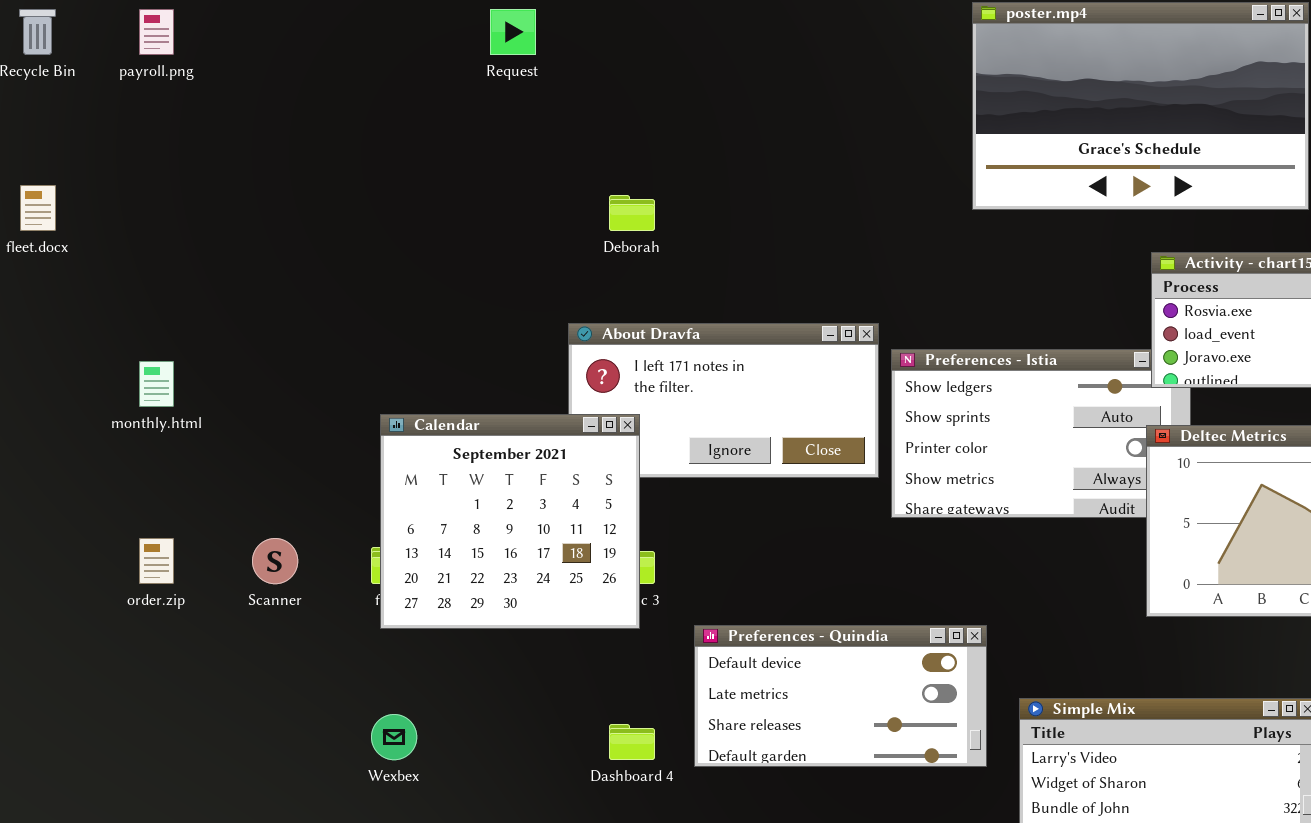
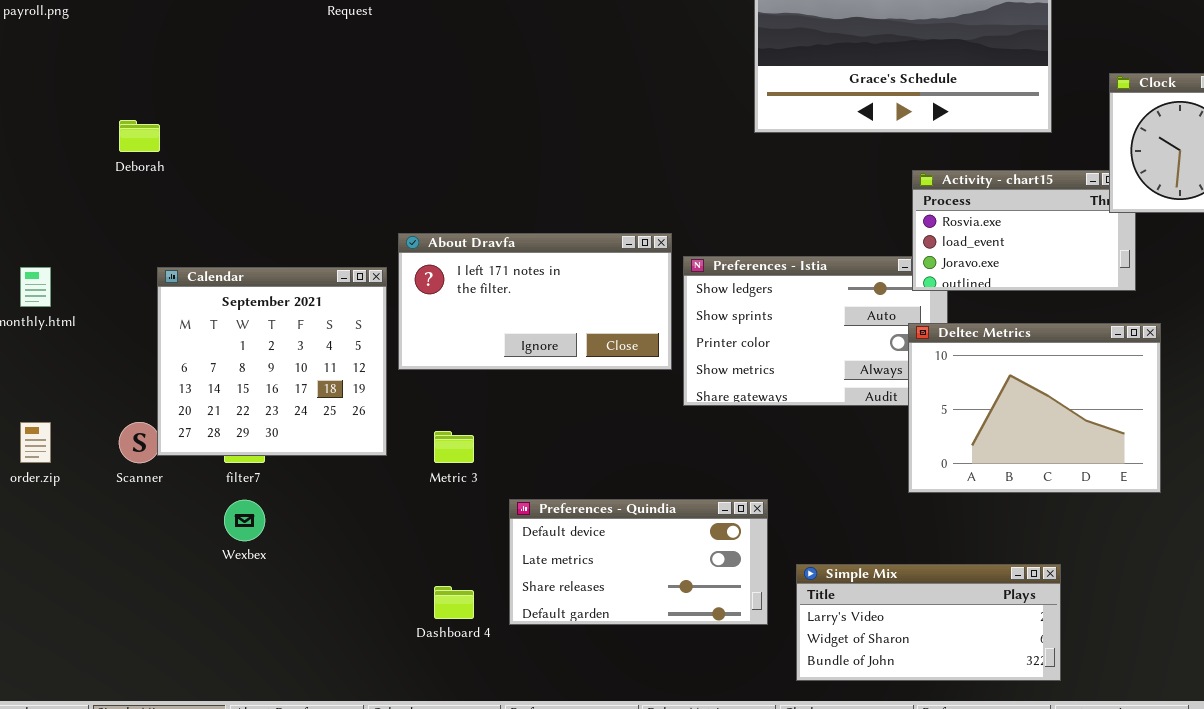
Deborah: [609,195,655,231] -> [119,120,160,152], moved
Calendar: [380,414,640,629] -> [157,267,387,456], moved
Wexbex: [371,714,417,760] -> [224,500,265,541], moved

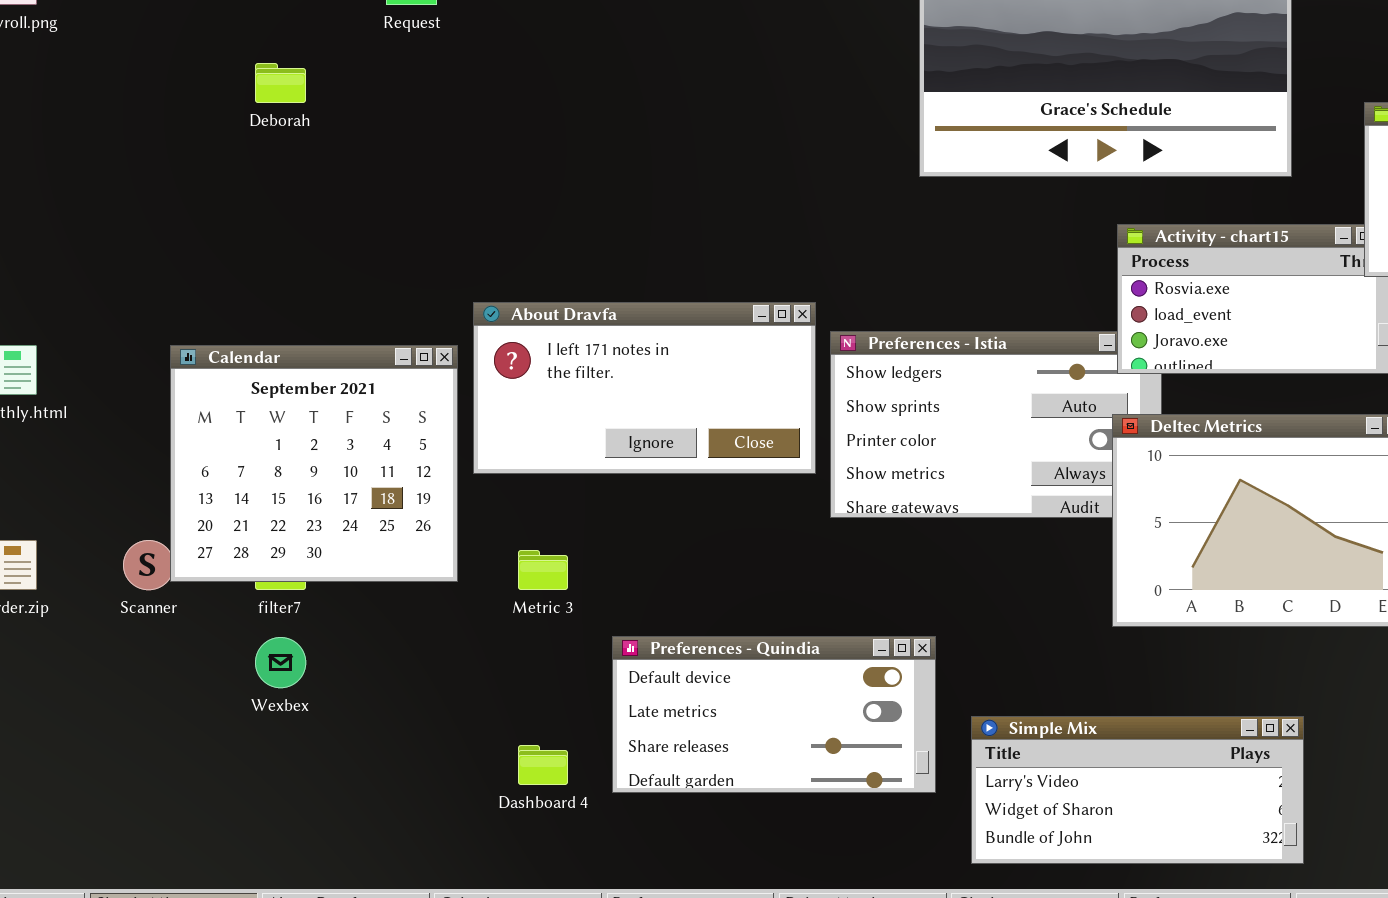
Deborah: [119,120,160,152] -> [255,63,306,103], moved

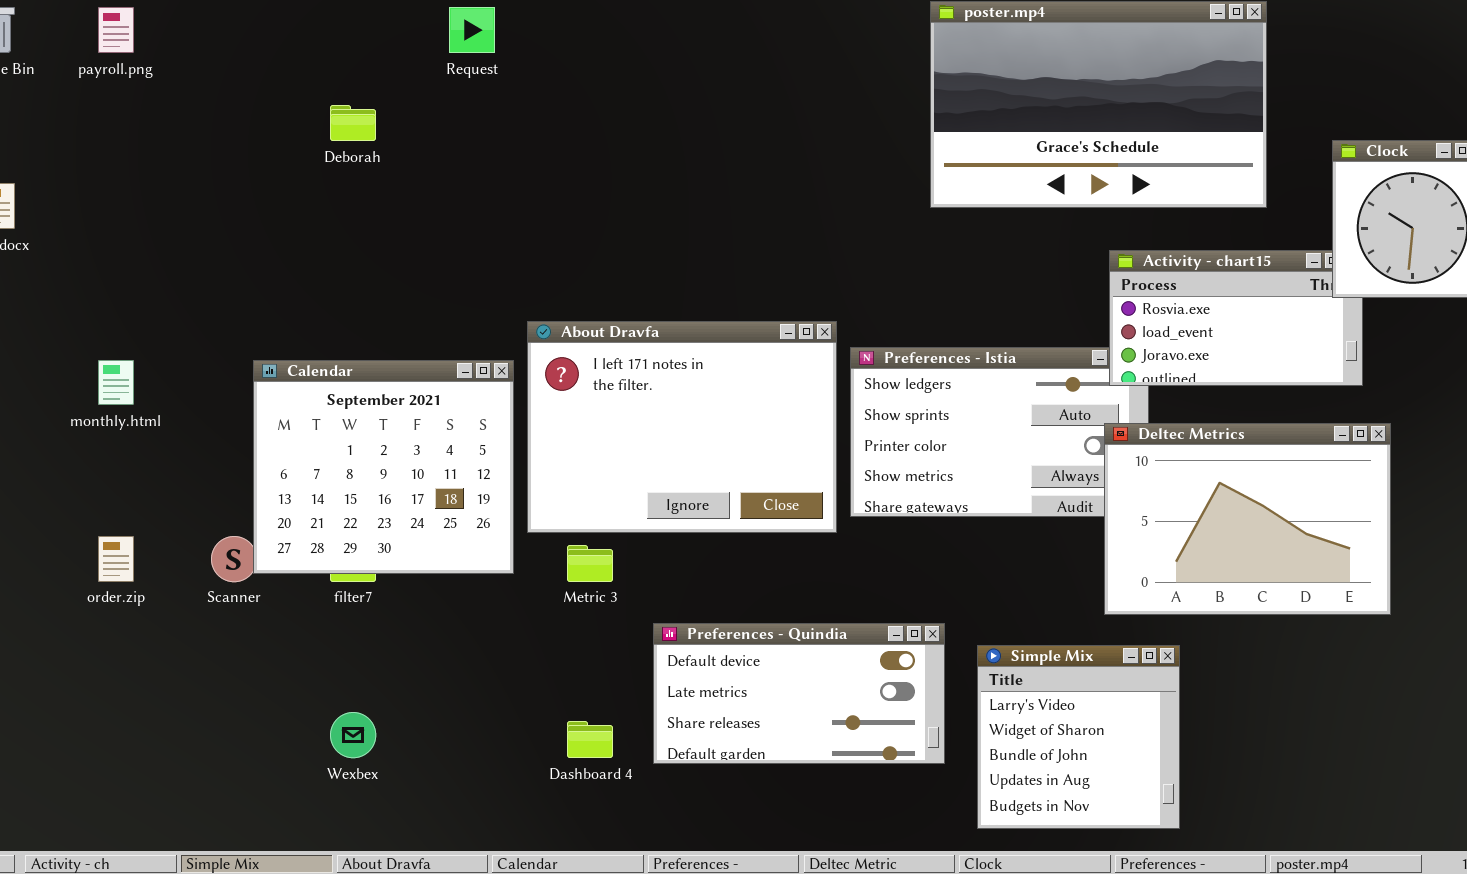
About Dravfa: [473,302,816,474] -> [527,321,837,533], resized
Wexbex: [255,637,306,688] -> [330,712,376,758], moved
Simple Mix: [971,716,1304,864] -> [977,645,1180,829], resized

